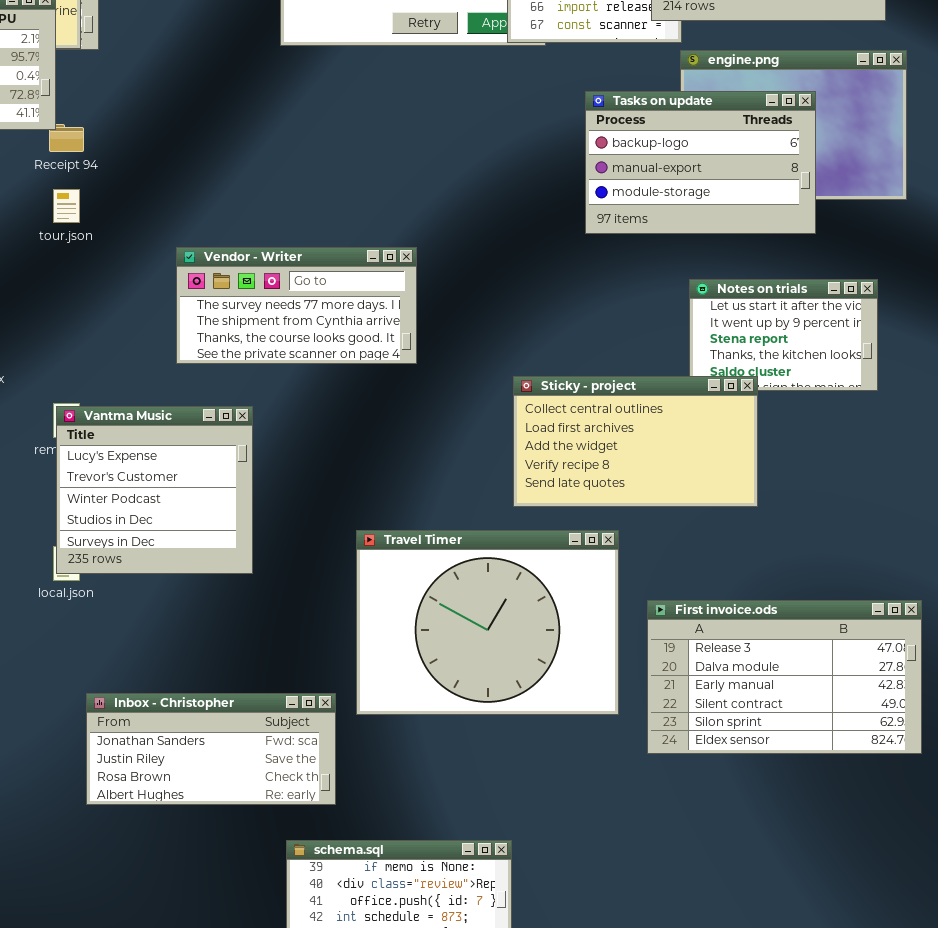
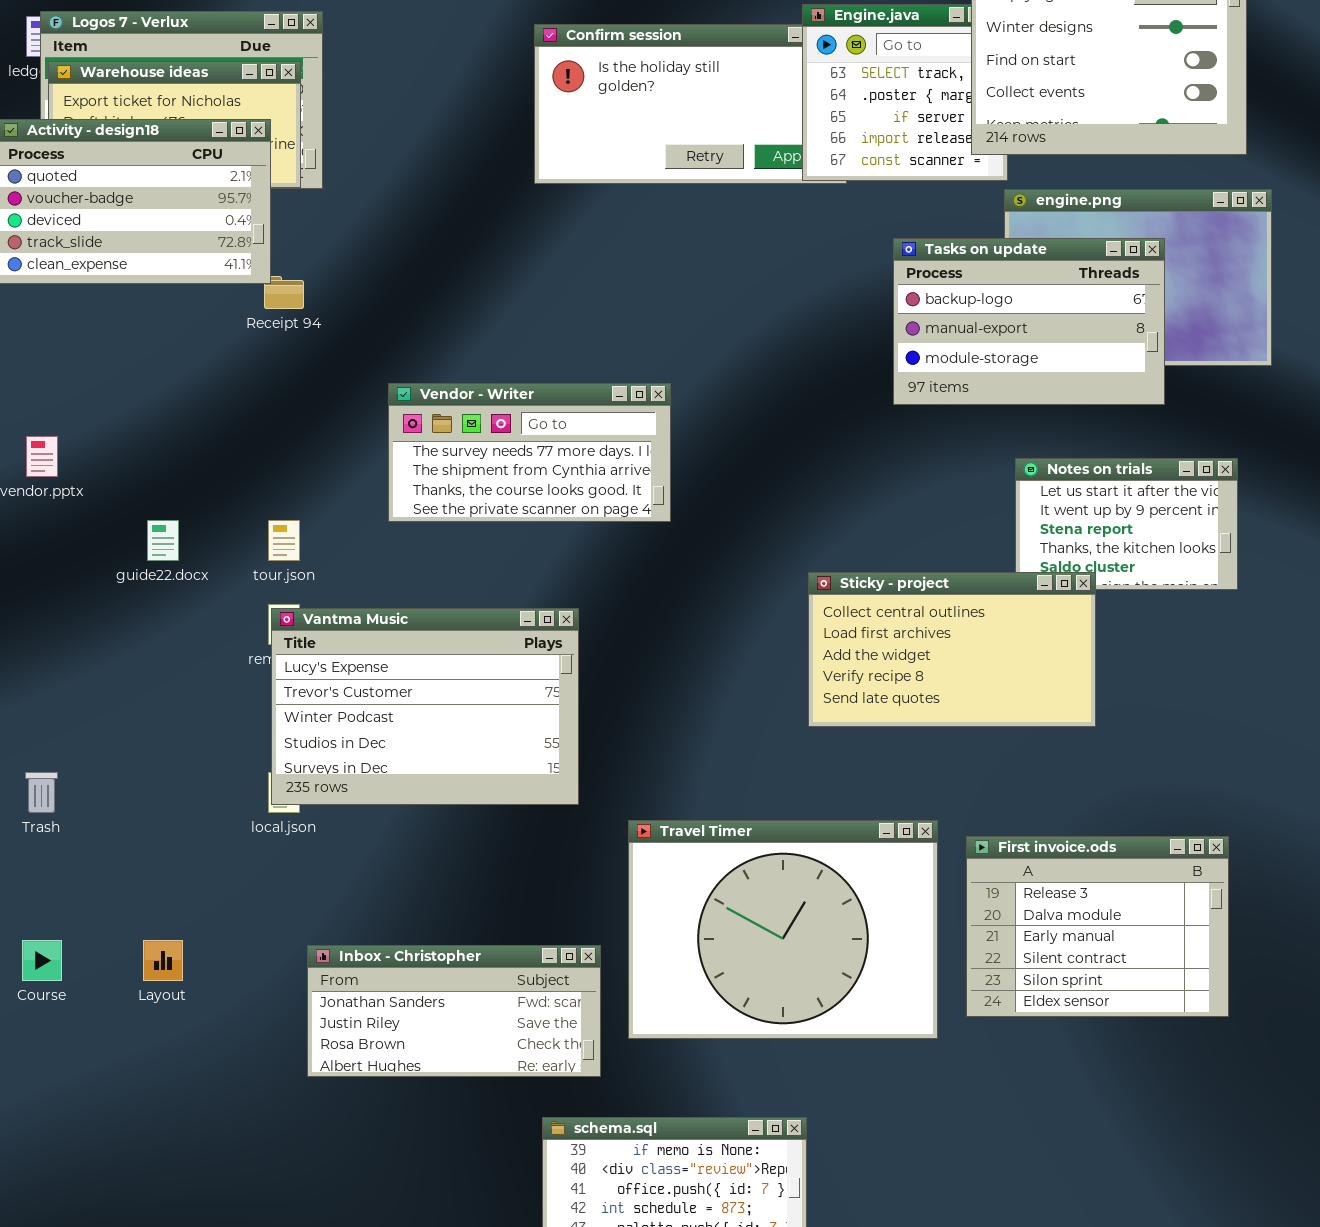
tour.json: [53,189,80,223] -> [268,520,300,561], moved
Vendor - Writer: [176,247,417,364] -> [388,383,671,522], moved
Vantma Music: [56,406,253,574] -> [271,608,579,805], resized
Travel Timer: [356,530,619,715] -> [628,820,938,1039], moved
First invoice.ods: [647,600,922,754] -> [966,836,1229,1017], resized

